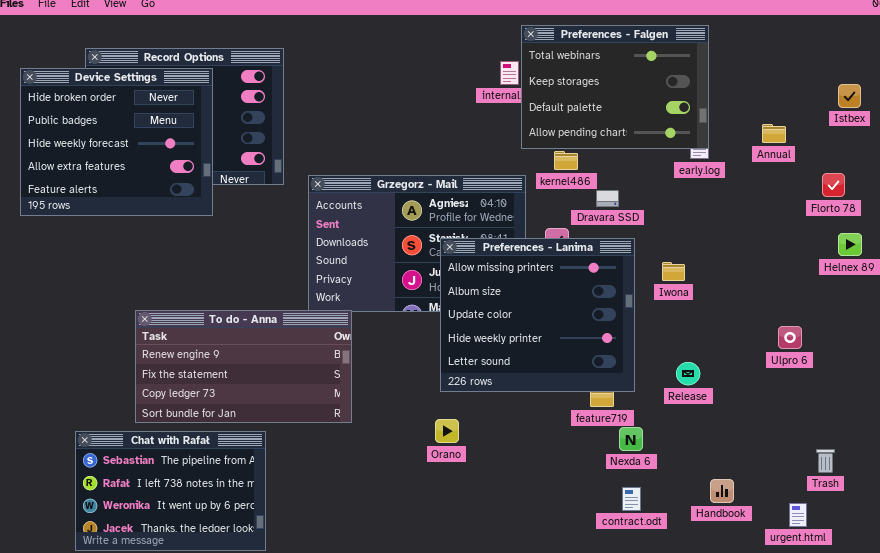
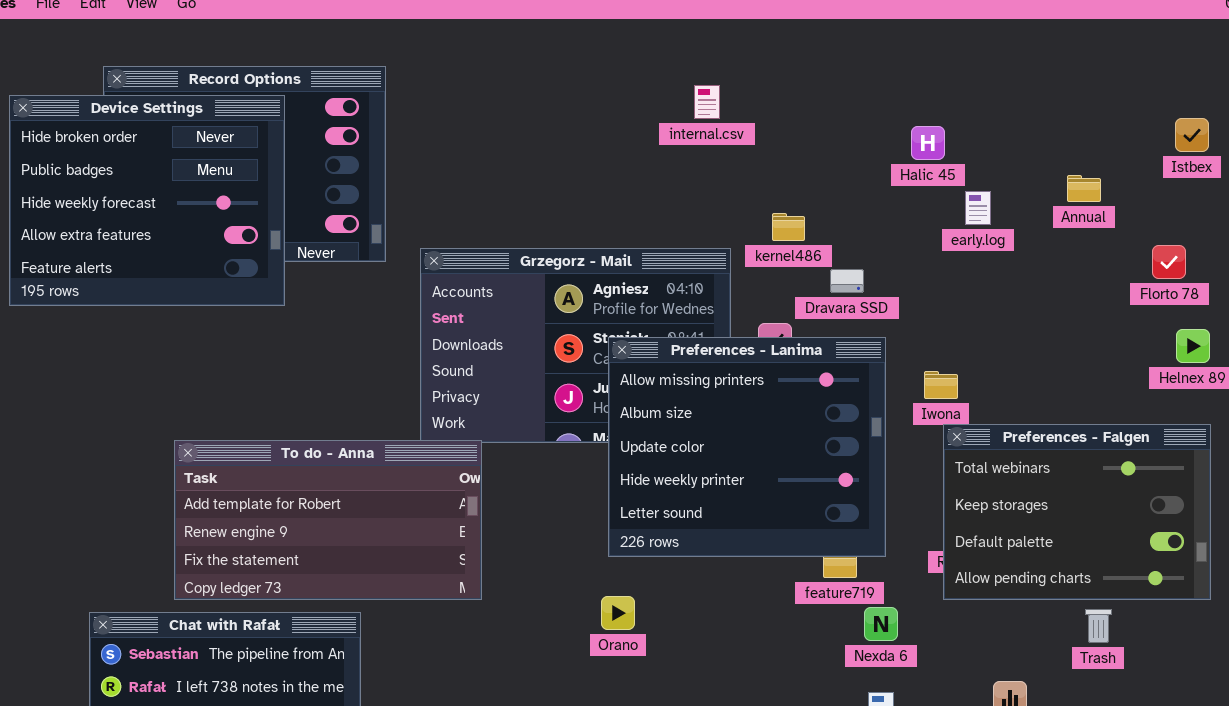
Preferences - Falgen: [521,25,709,149] -> [943,424,1211,600], moved
To do - Anna: [135,310,352,423] -> [174,440,482,600], scrolled up 1 row
Trash: [816,449,835,473] -> [1085,609,1112,643], moved

